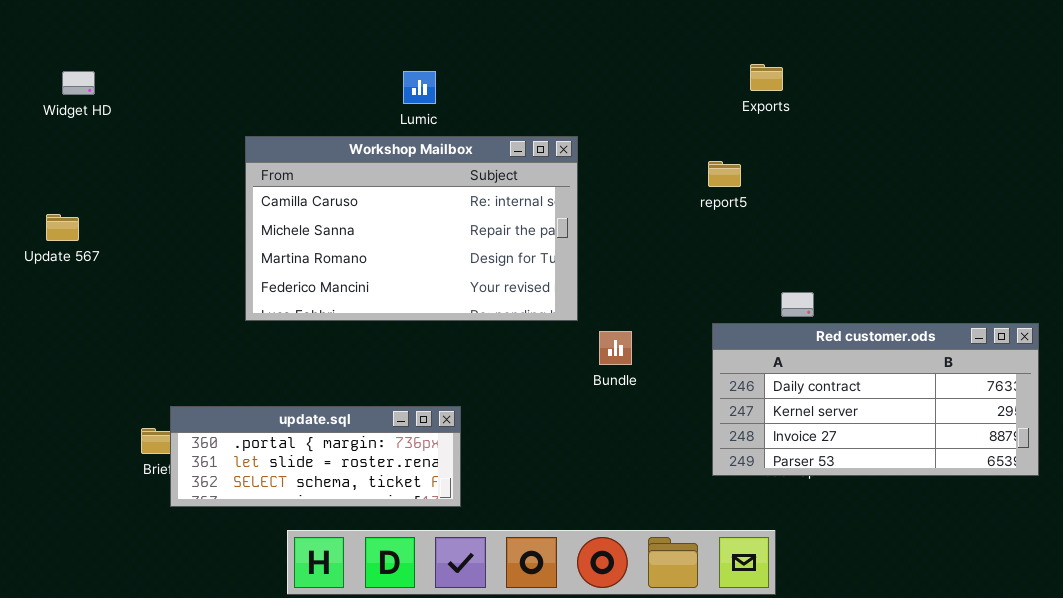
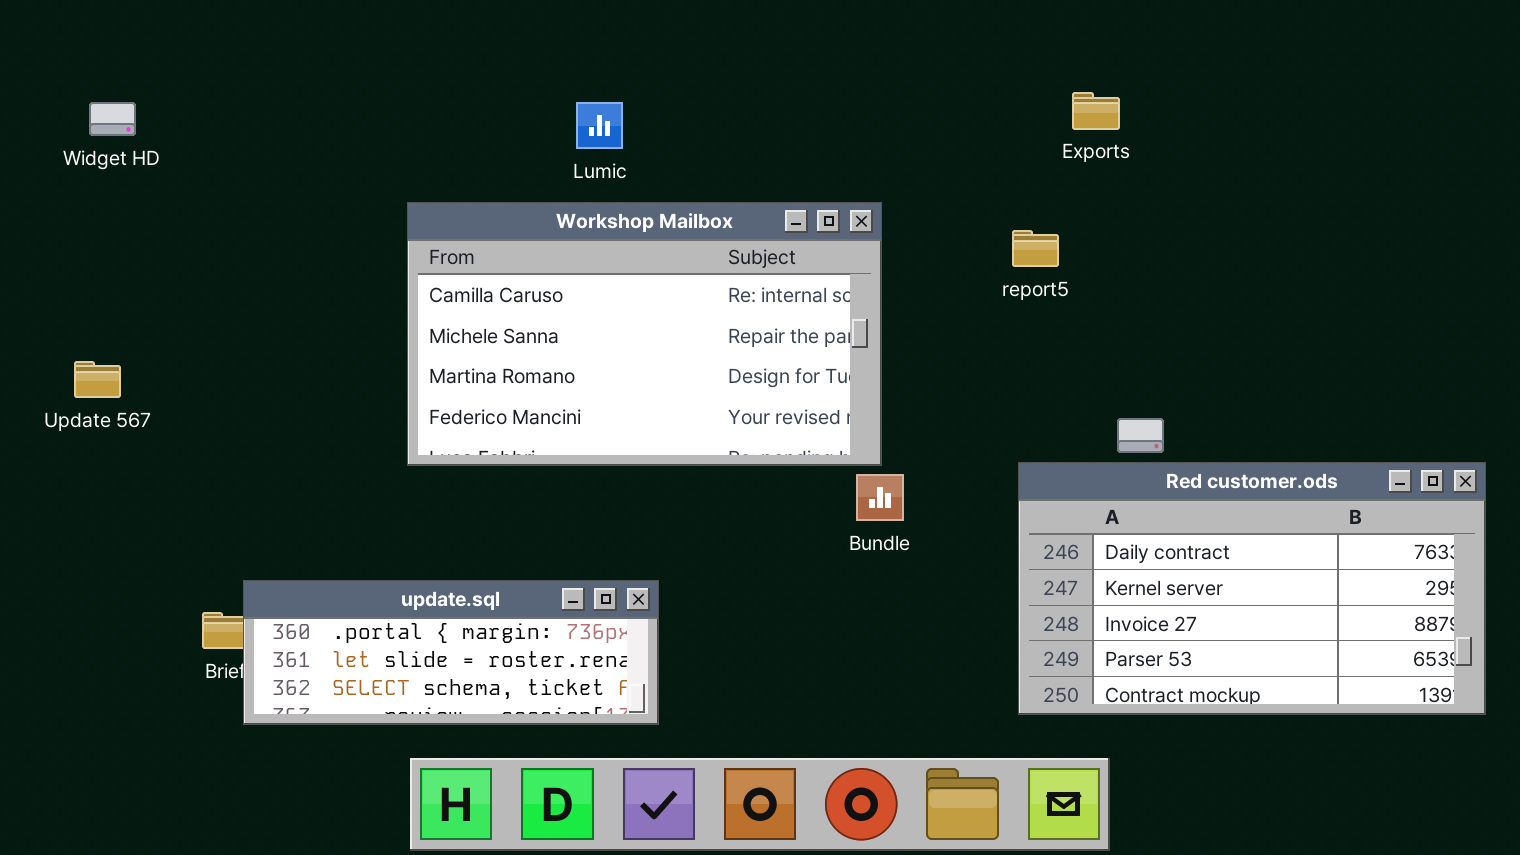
Workshop Mailbox: [245,136,578,321] -> [407,202,882,466], moved
Update 567: [46,214,79,241] -> [74,361,121,398], moved
Red customer.ods: [712,323,1039,476] -> [1018,462,1486,715], resized

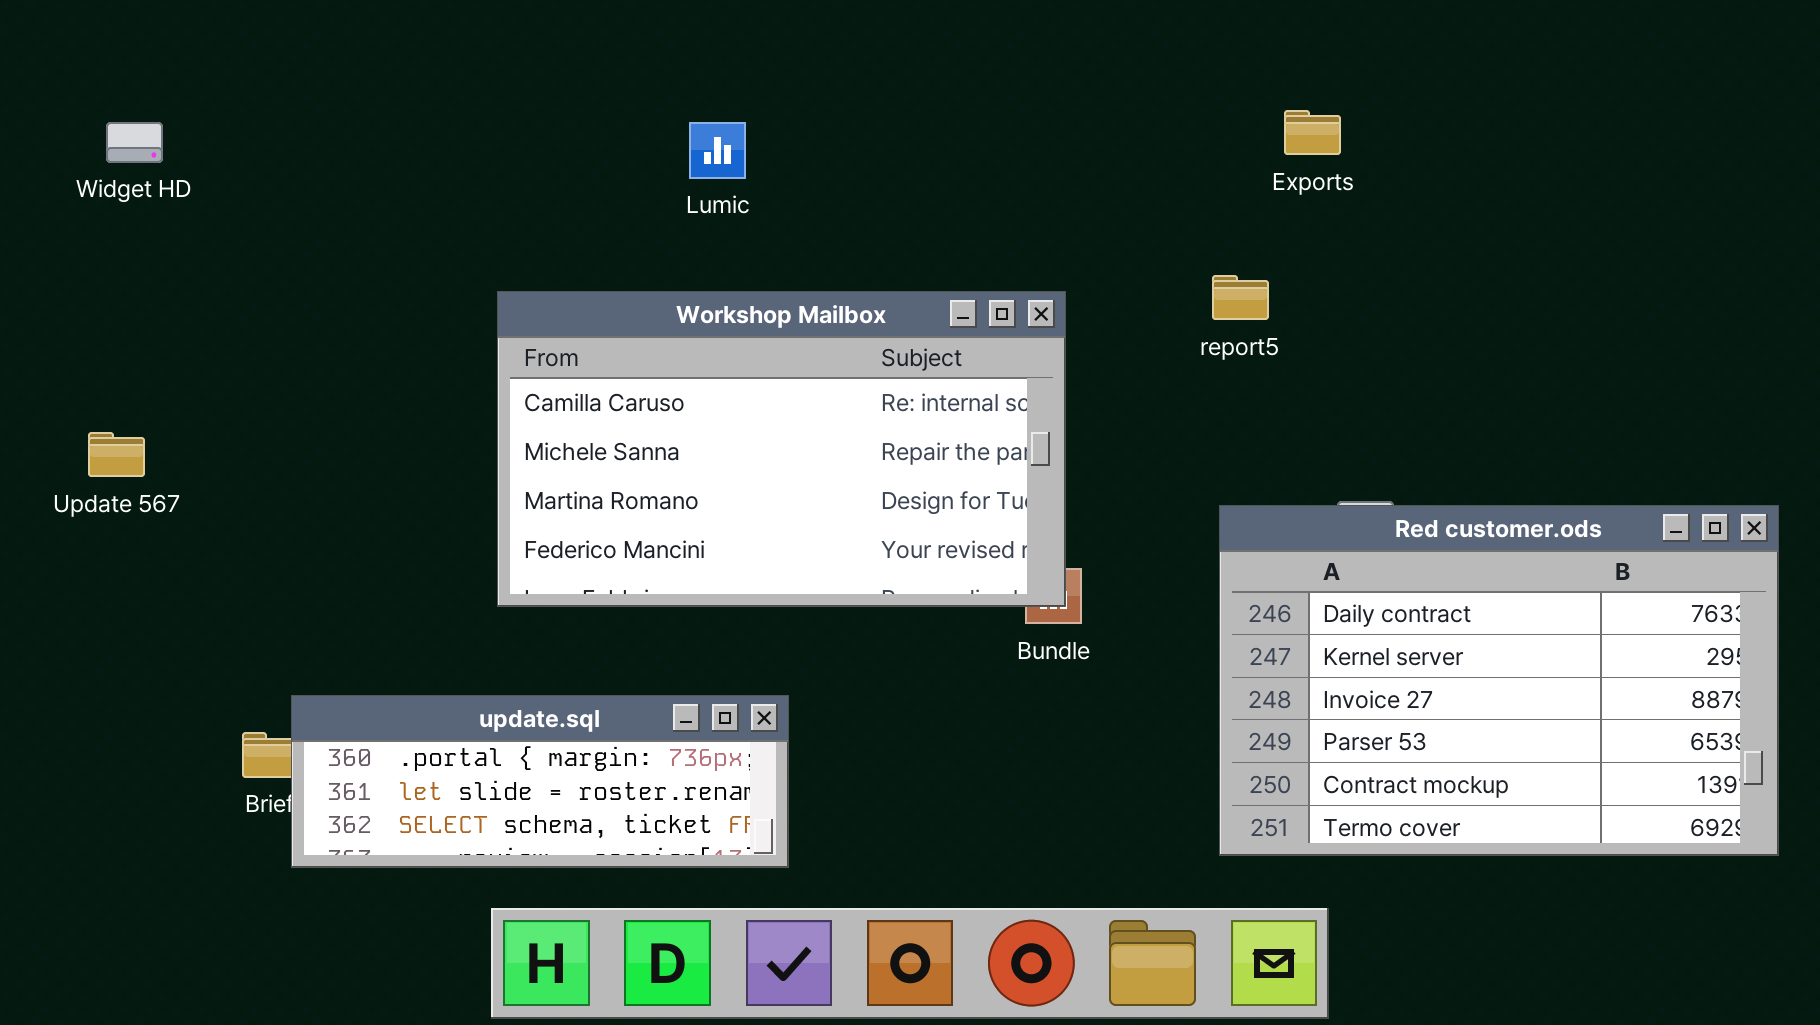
Workshop Mailbox: [407,202,882,466] -> [497,291,1066,607], moved
Red customer.ods: [1018,462,1486,715] -> [1219,505,1779,856], resized

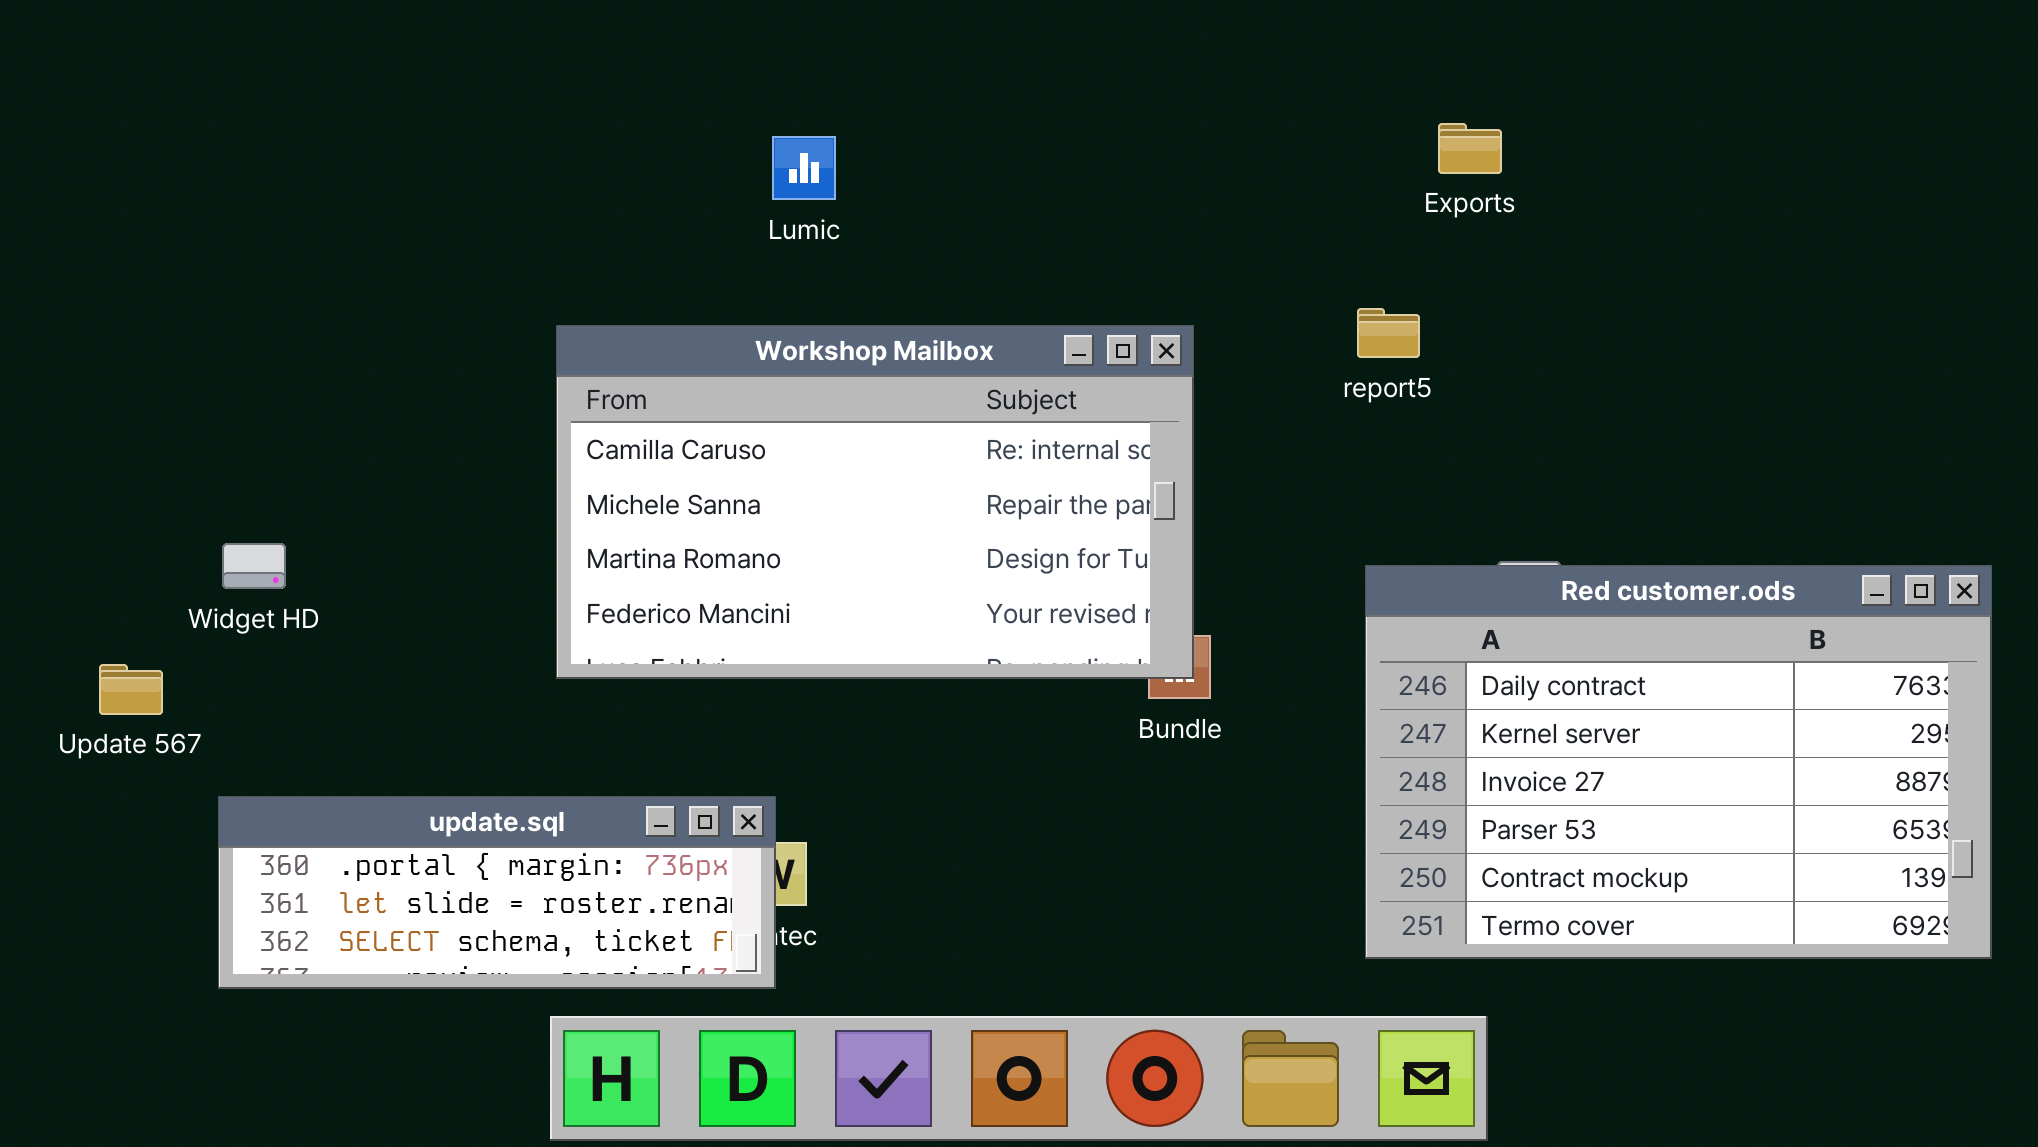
Widget HD: [106,122,163,163] -> [222,543,286,589], moved
Update 567: [88,432,145,477] -> [99,664,163,715], moved
update.sql: [291,695,789,868] -> [218,796,776,989], moved

